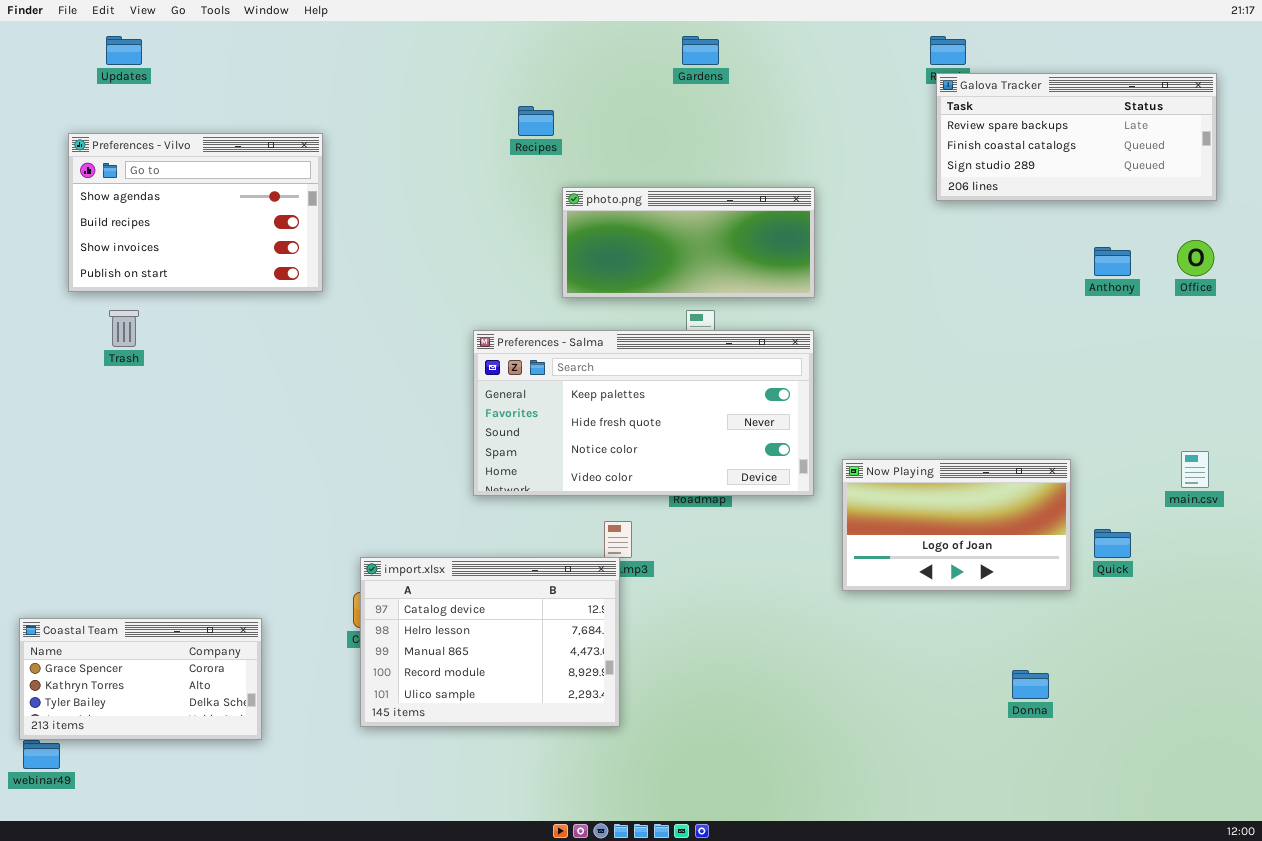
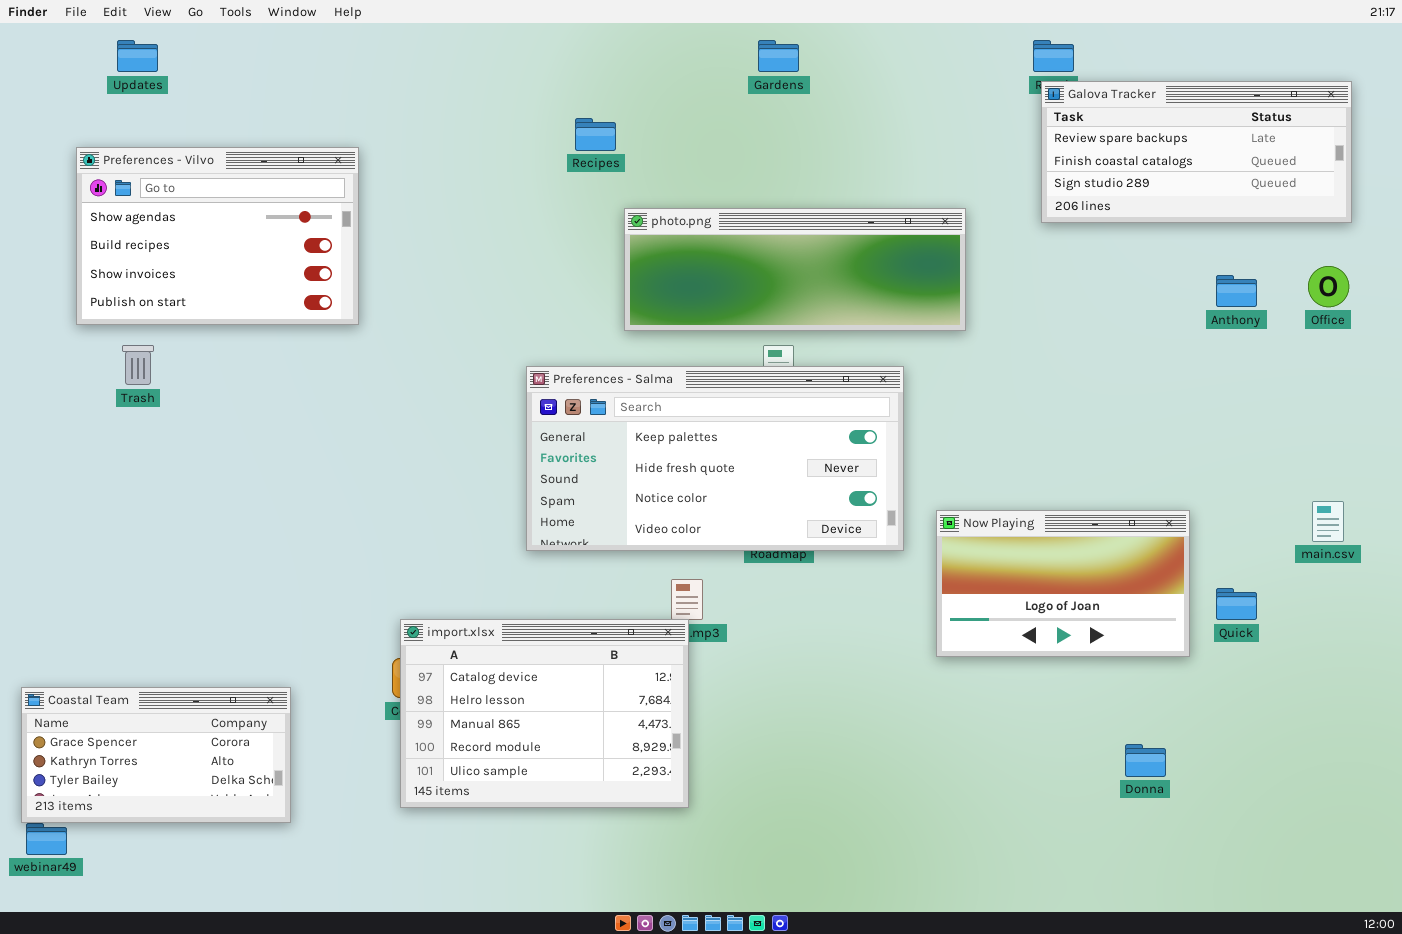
photo.png: [562,187,815,298] -> [624,208,966,331], resized

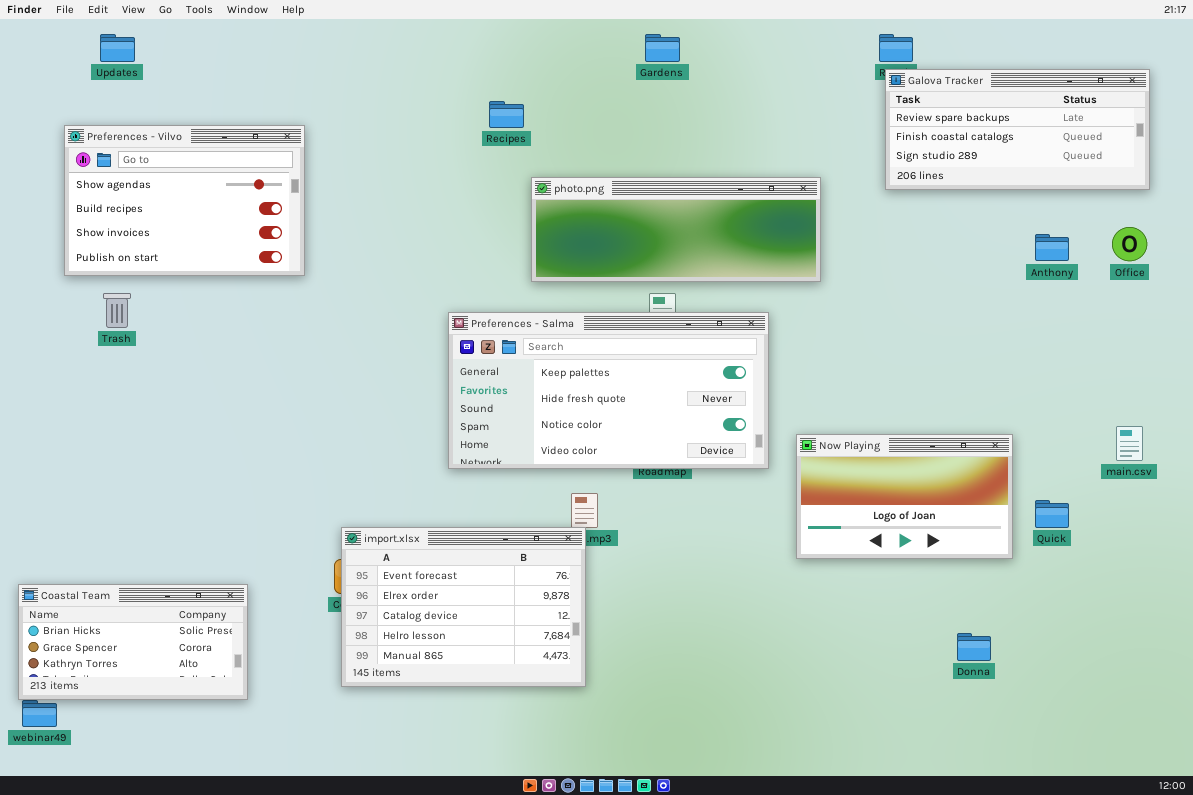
import.xlsx: [400,619,689,808] -> [341,527,586,687], scrolled up 2 rows
Coastal Team: [21,687,291,823] -> [18,584,248,700], scrolled up 1 row

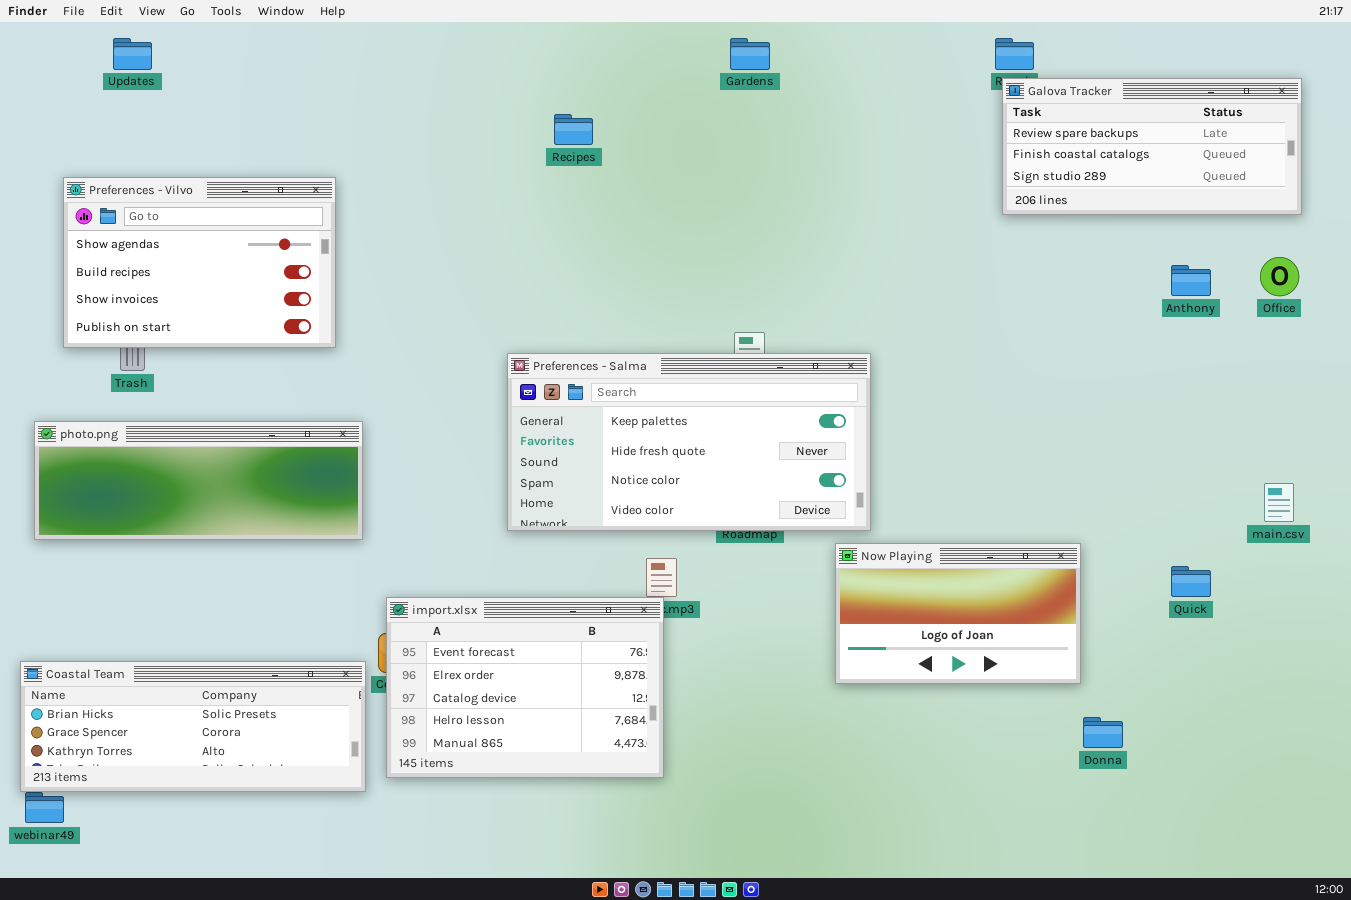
Preferences - Vilvo: [64,125,305,276] -> [63,177,336,348], moved
photo.png: [531,177,821,282] -> [34,421,363,540], moved
Now Playing: [796,434,1013,559] -> [835,543,1081,684], moved
Coastal Team: [18,584,248,700] -> [20,661,366,792], resized

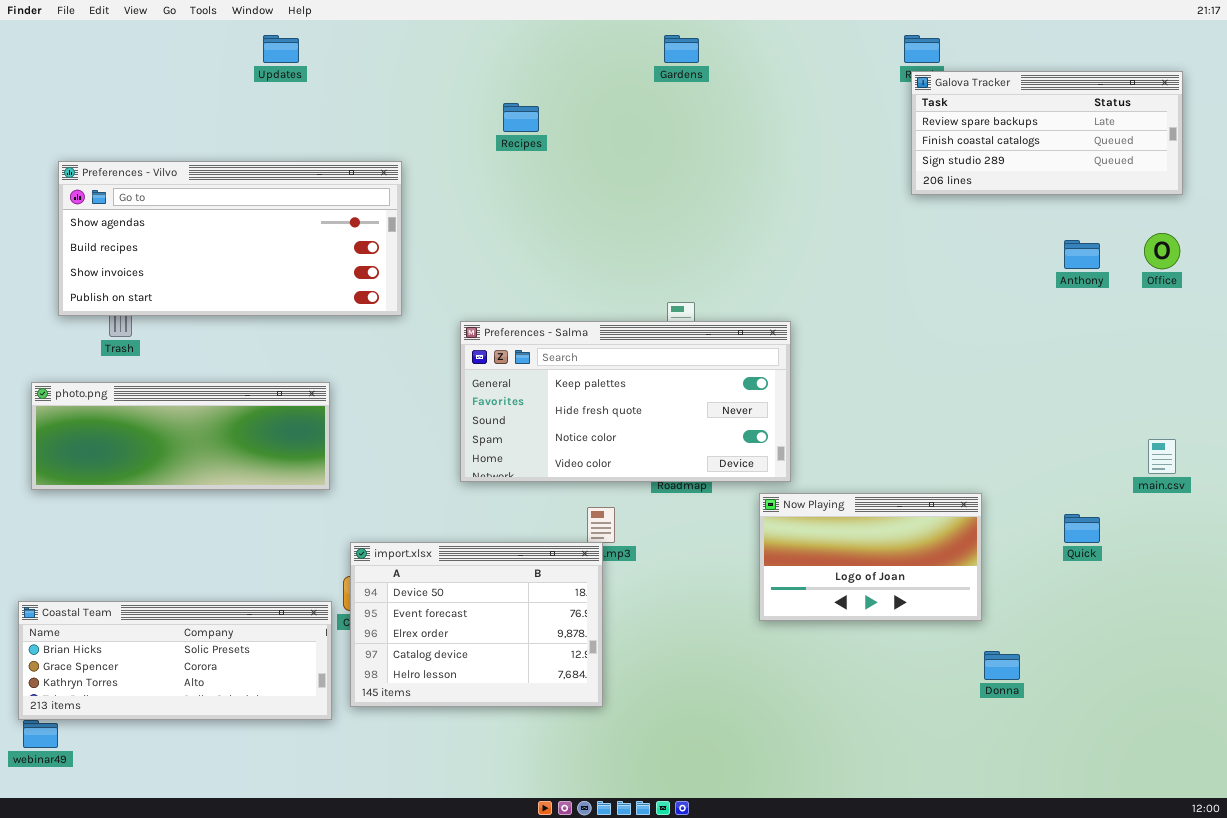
Updates: [113,38,152,70] -> [263,35,299,63], moved
Preferences - Vilvo: [63,177,336,348] -> [58,161,402,316], resized
import.xlsx: [386,597,664,778] -> [350,542,603,707], scrolled up 1 row

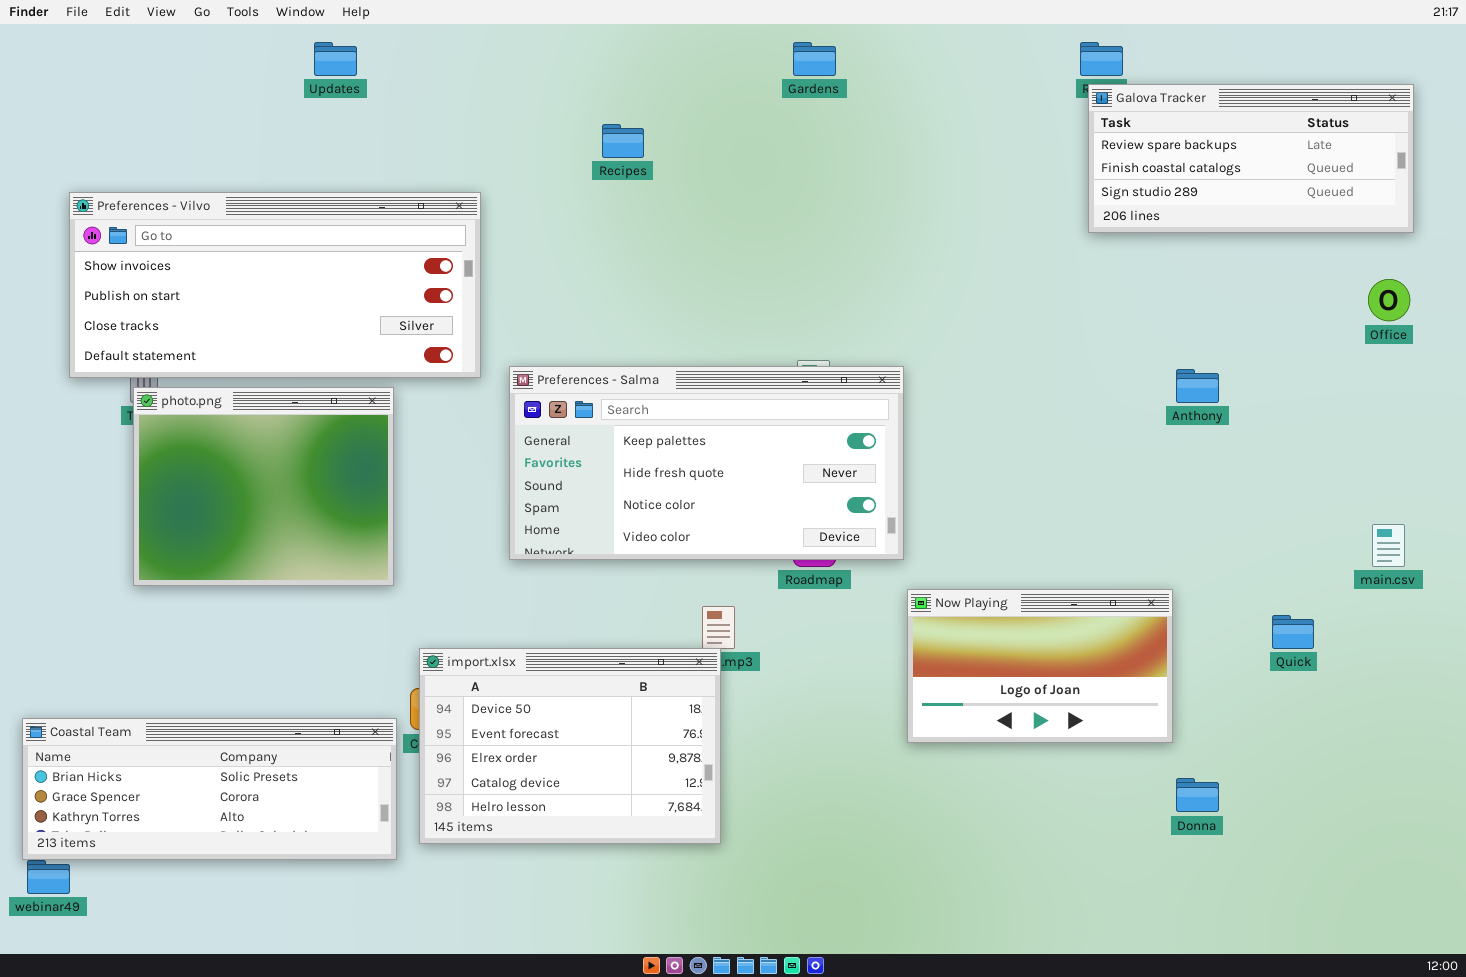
Preferences - Vilvo: [58,161,402,316] -> [69,192,481,378], scrolled down 2 rows
Anthony: [1064,240,1100,269] -> [1176,369,1219,403], moved
Preferences - Salma: [460,321,791,482] -> [509,366,904,560], moved
photo.png: [31,382,330,490] -> [133,387,394,586], resized

